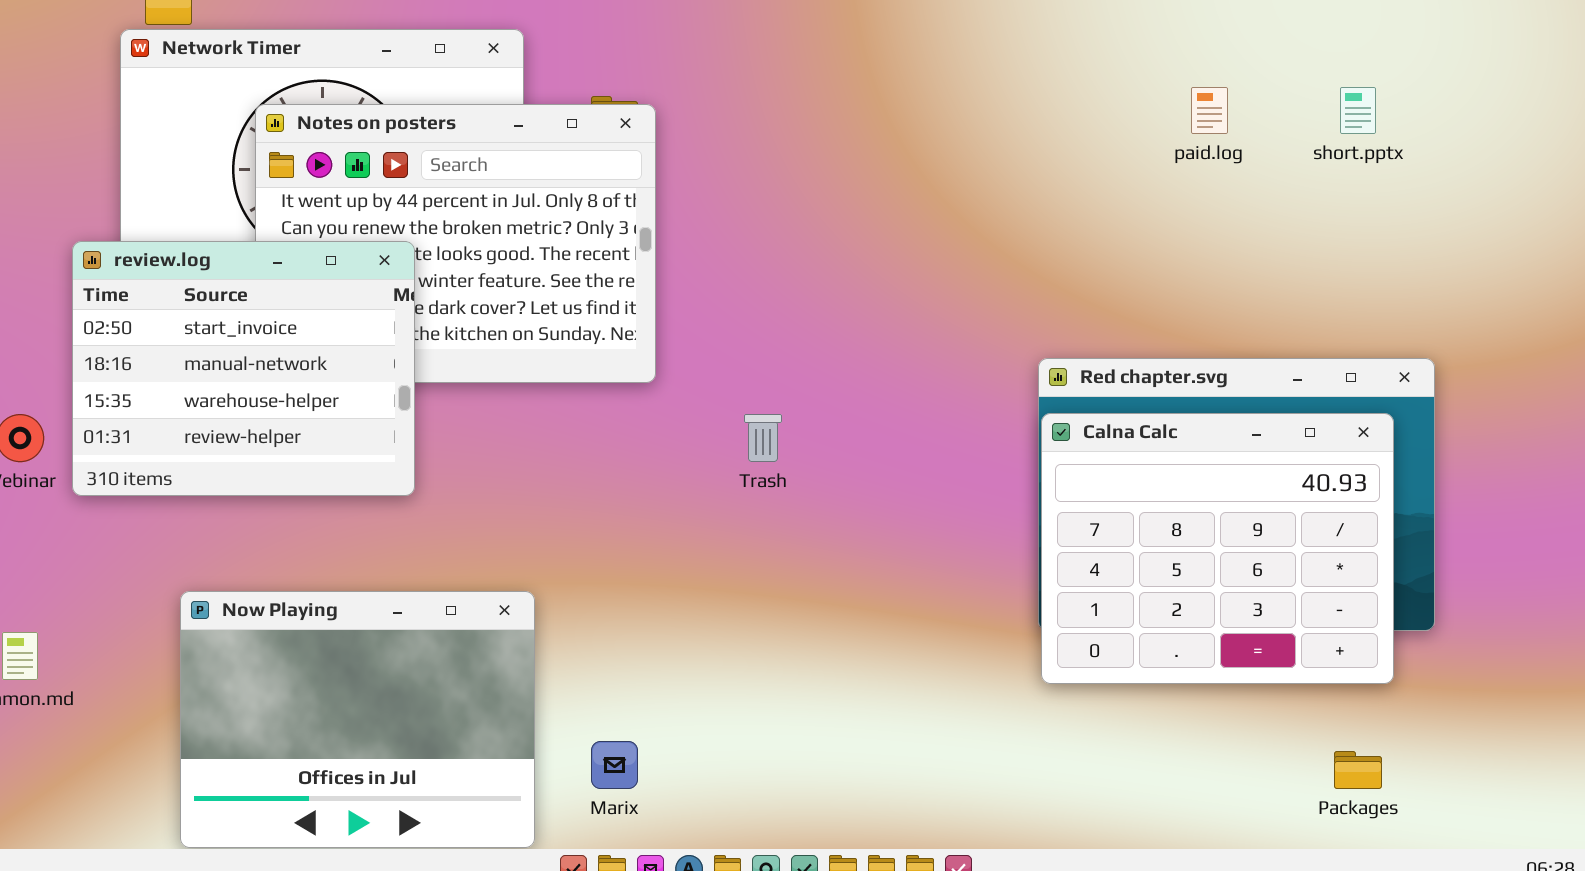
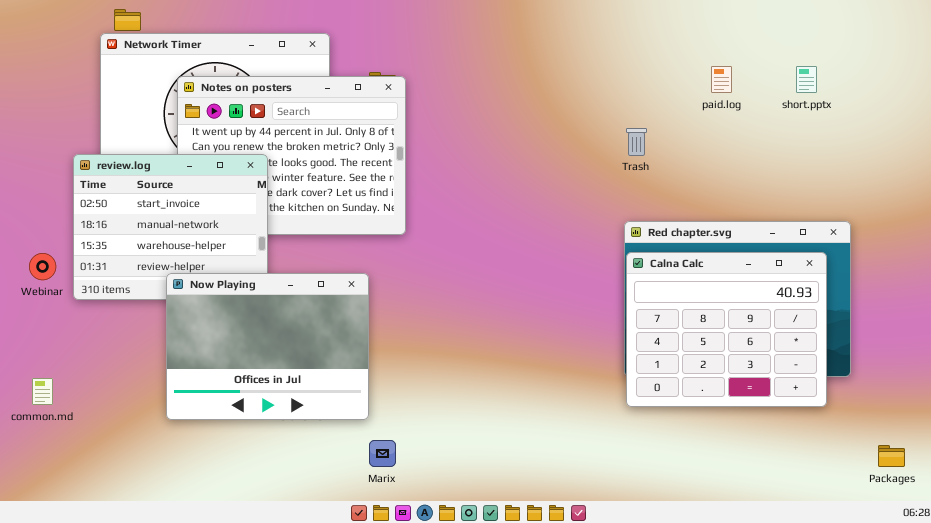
Trash: [744,414,782,462] -> [626,128,647,156], moved
Now Playing: [180,591,535,848] -> [166,273,369,420], moved
Packages: [1334,751,1382,789] -> [878,445,905,467], moved

